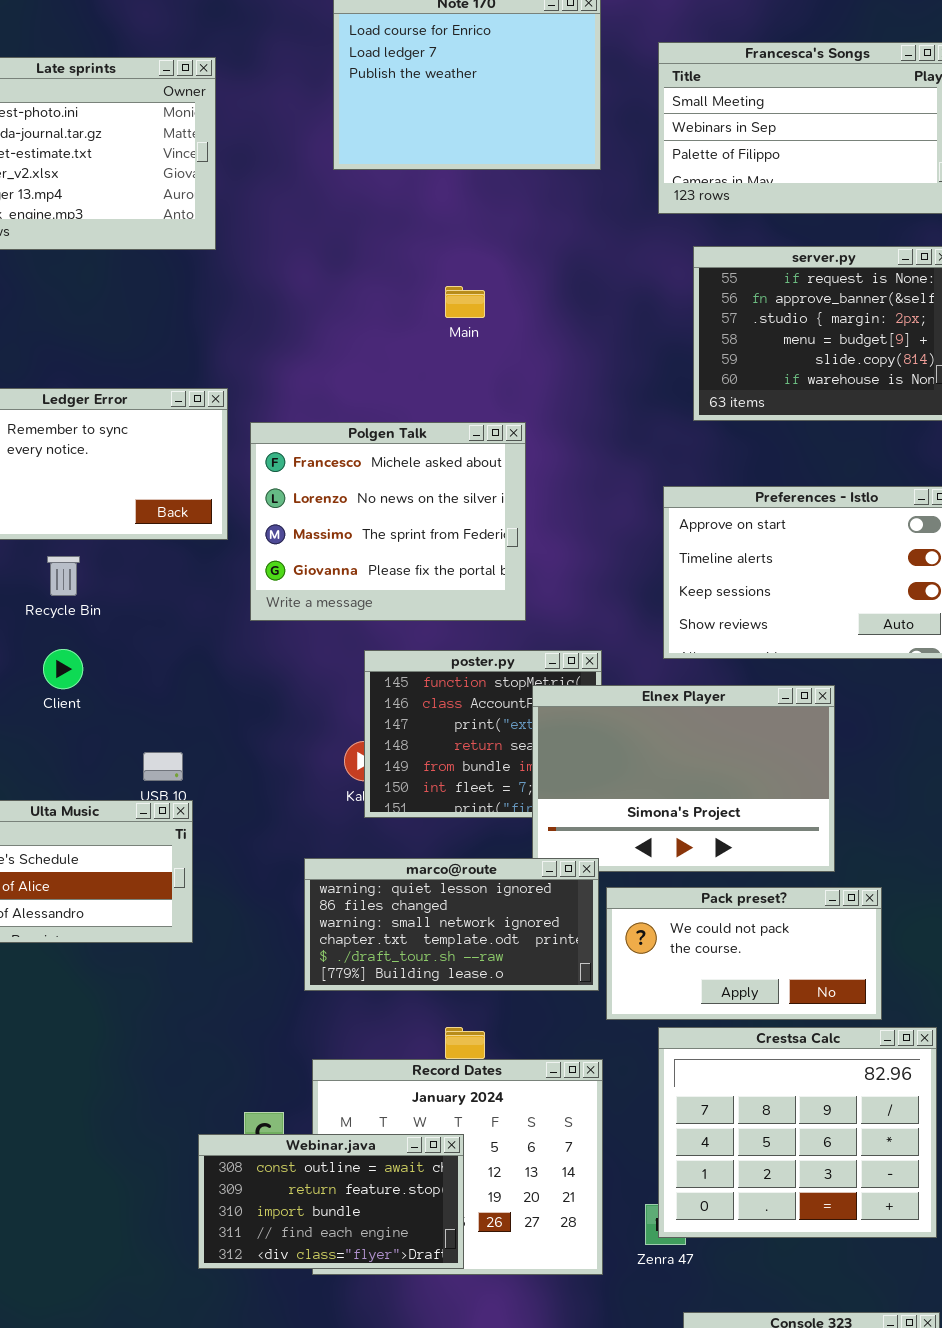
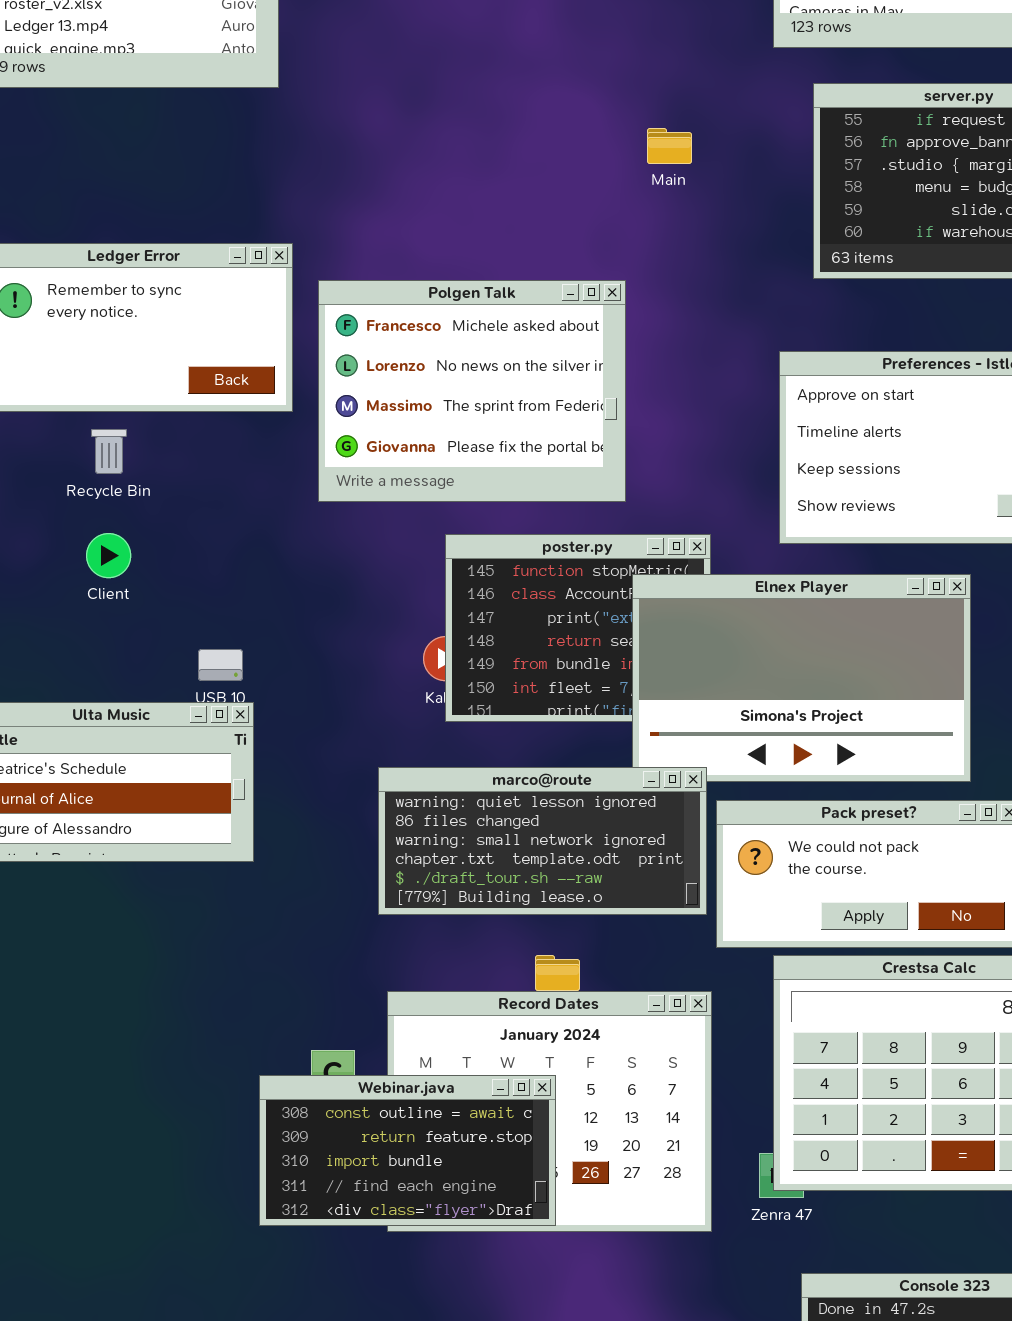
Main: [445,286,485,318] -> [647,128,692,164], moved

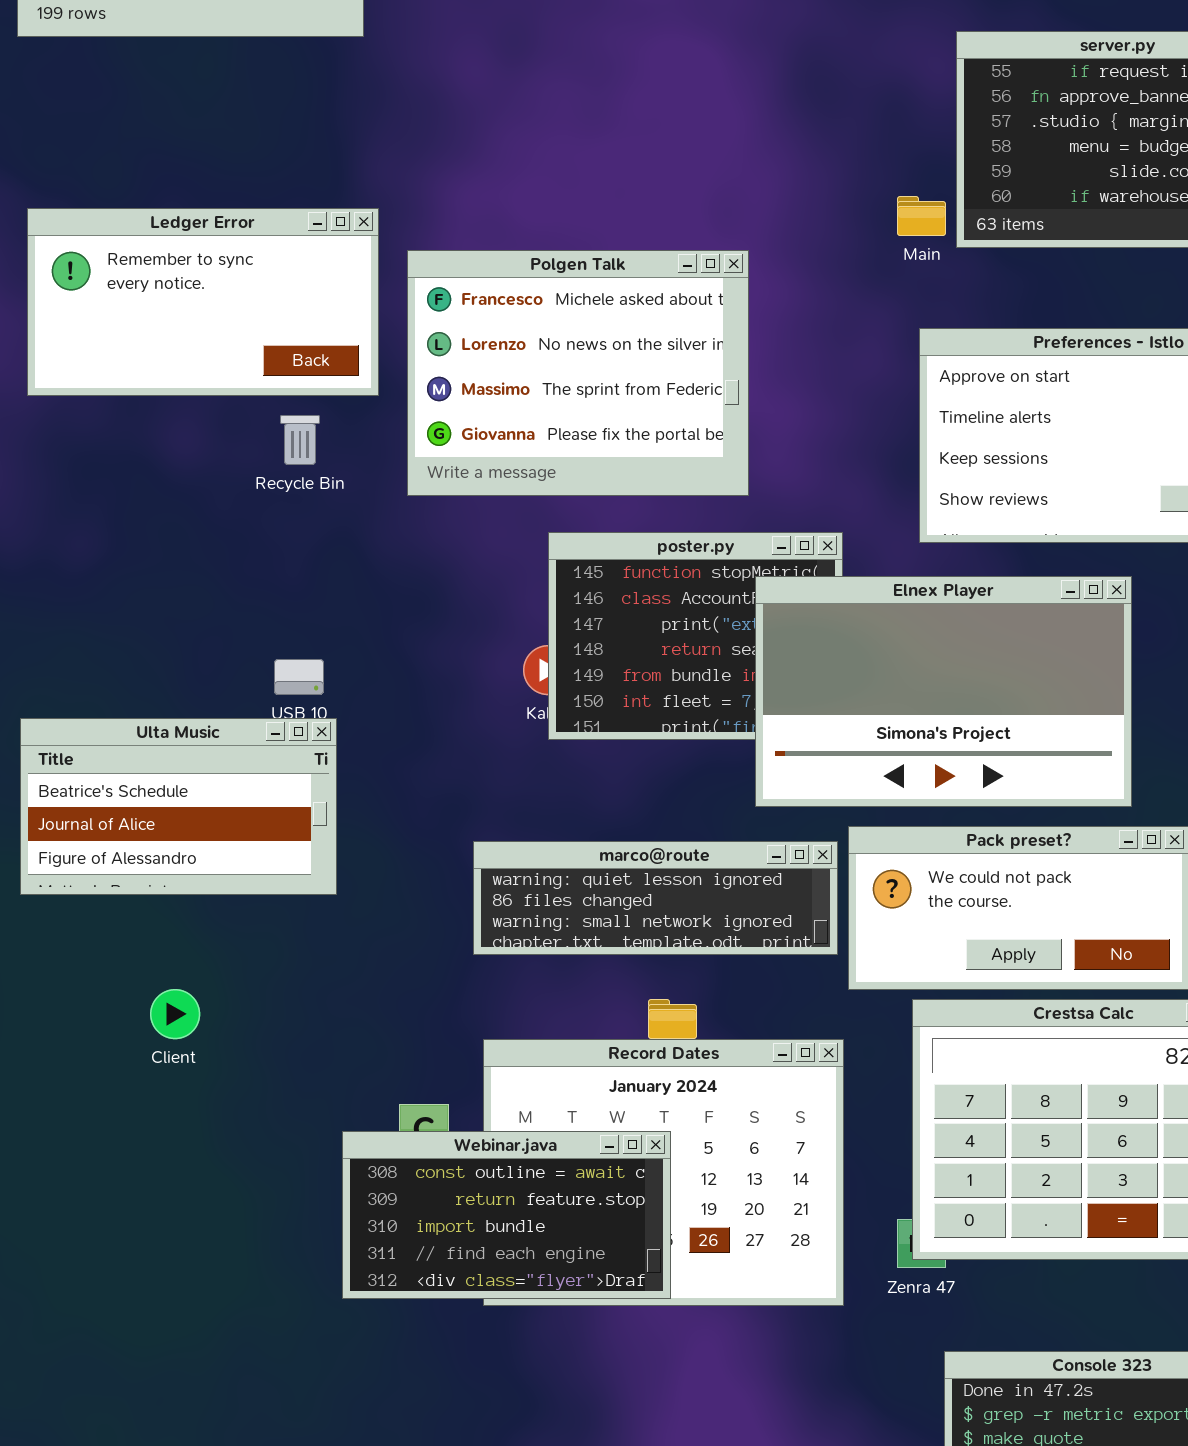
Main: [647,128,692,164] -> [897,196,946,236], moved
Recycle Bin: [91,429,127,474] -> [280,415,320,465], moved
Client: [86,533,131,578] -> [150,989,200,1039], moved
marco@route: [378,767,707,915] -> [473,841,838,955], resized

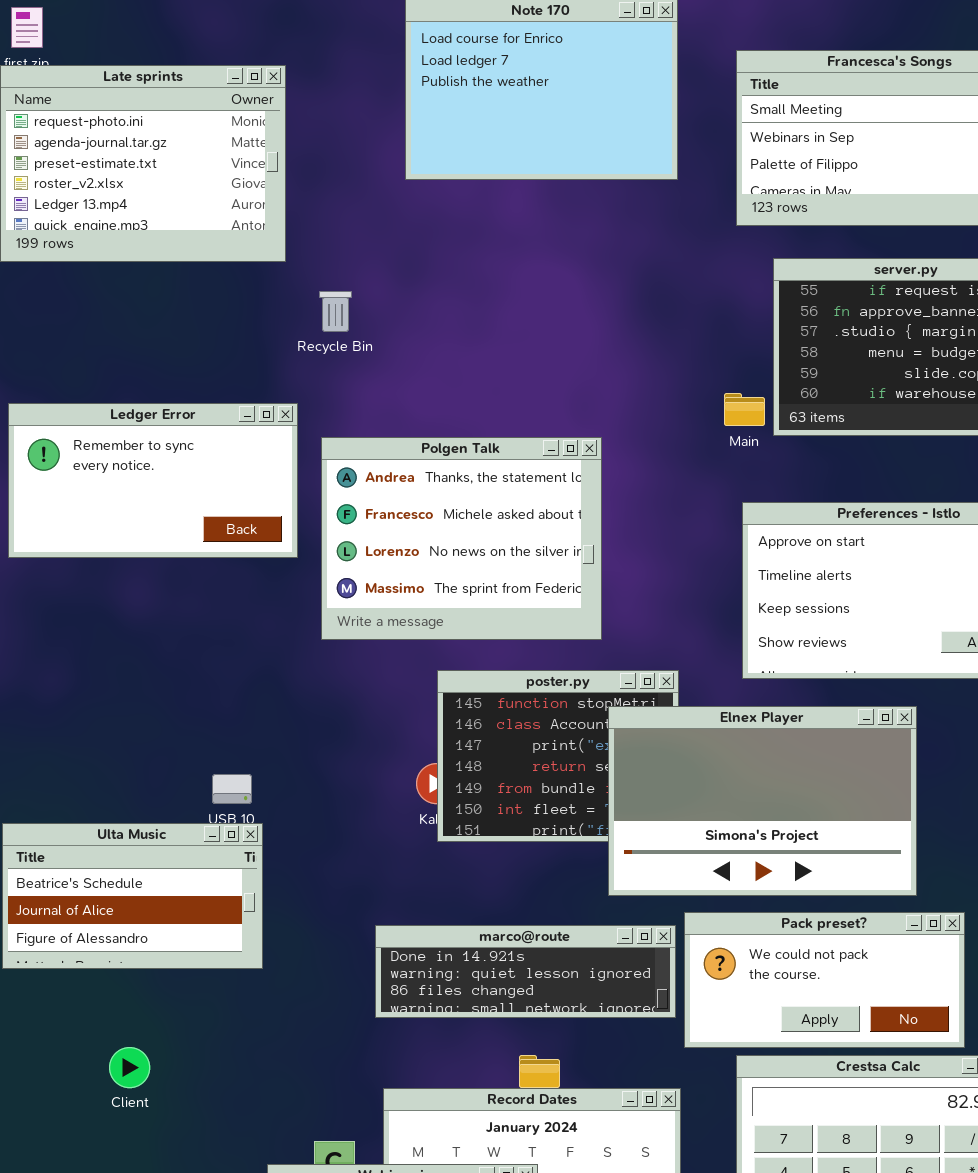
Polgen Talk: [407,250,749,496] -> [321,437,602,640], scrolled up 1 row
Recycle Bin: [280,415,320,465] -> [319,291,352,332], moved
marco@route: [473,841,838,955] -> [375,925,676,1018], scrolled up 1 row

